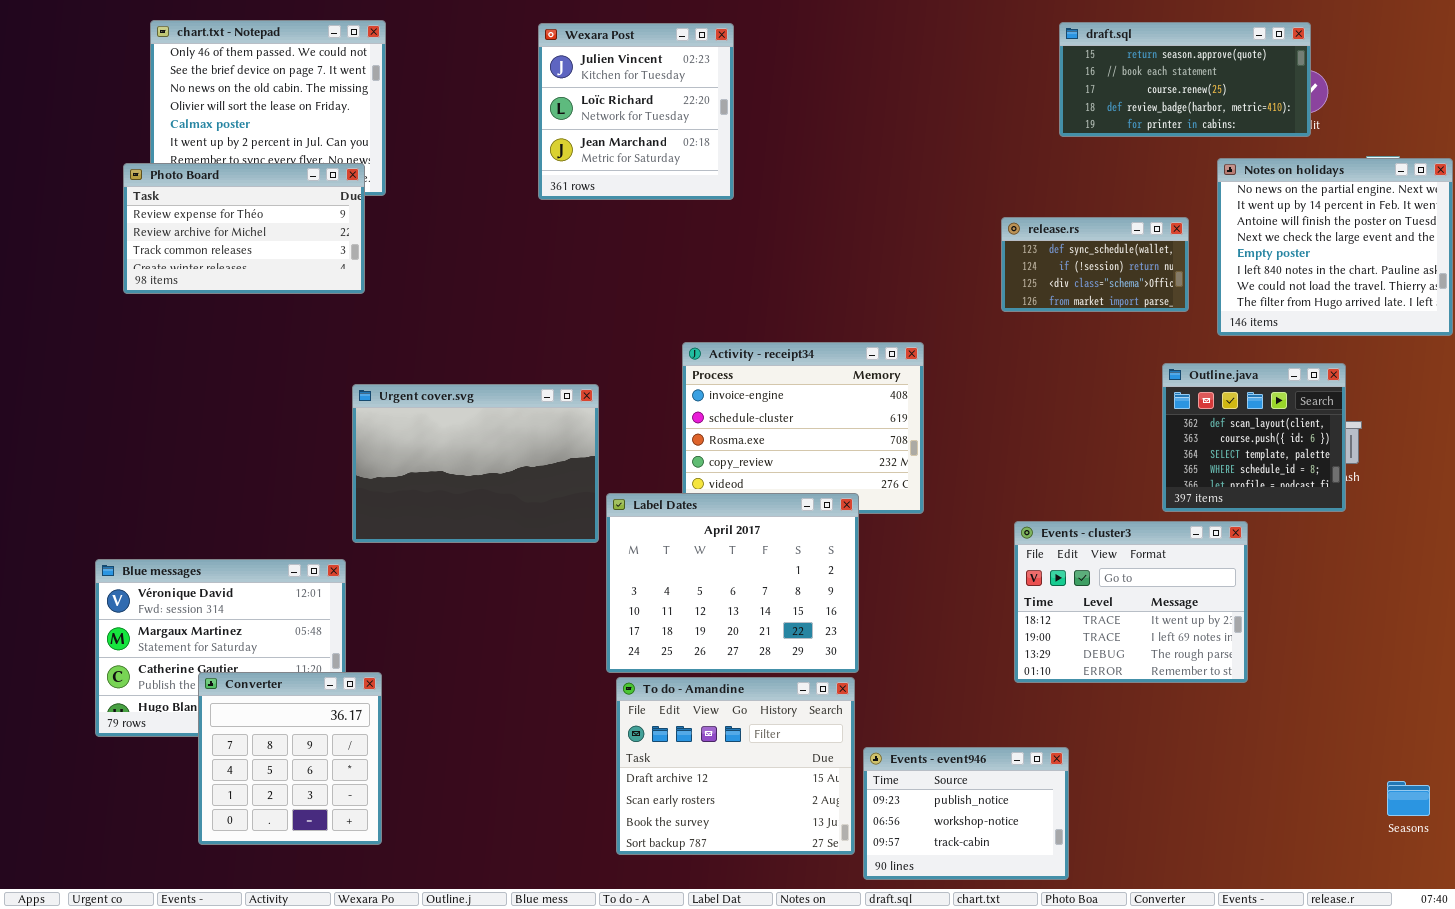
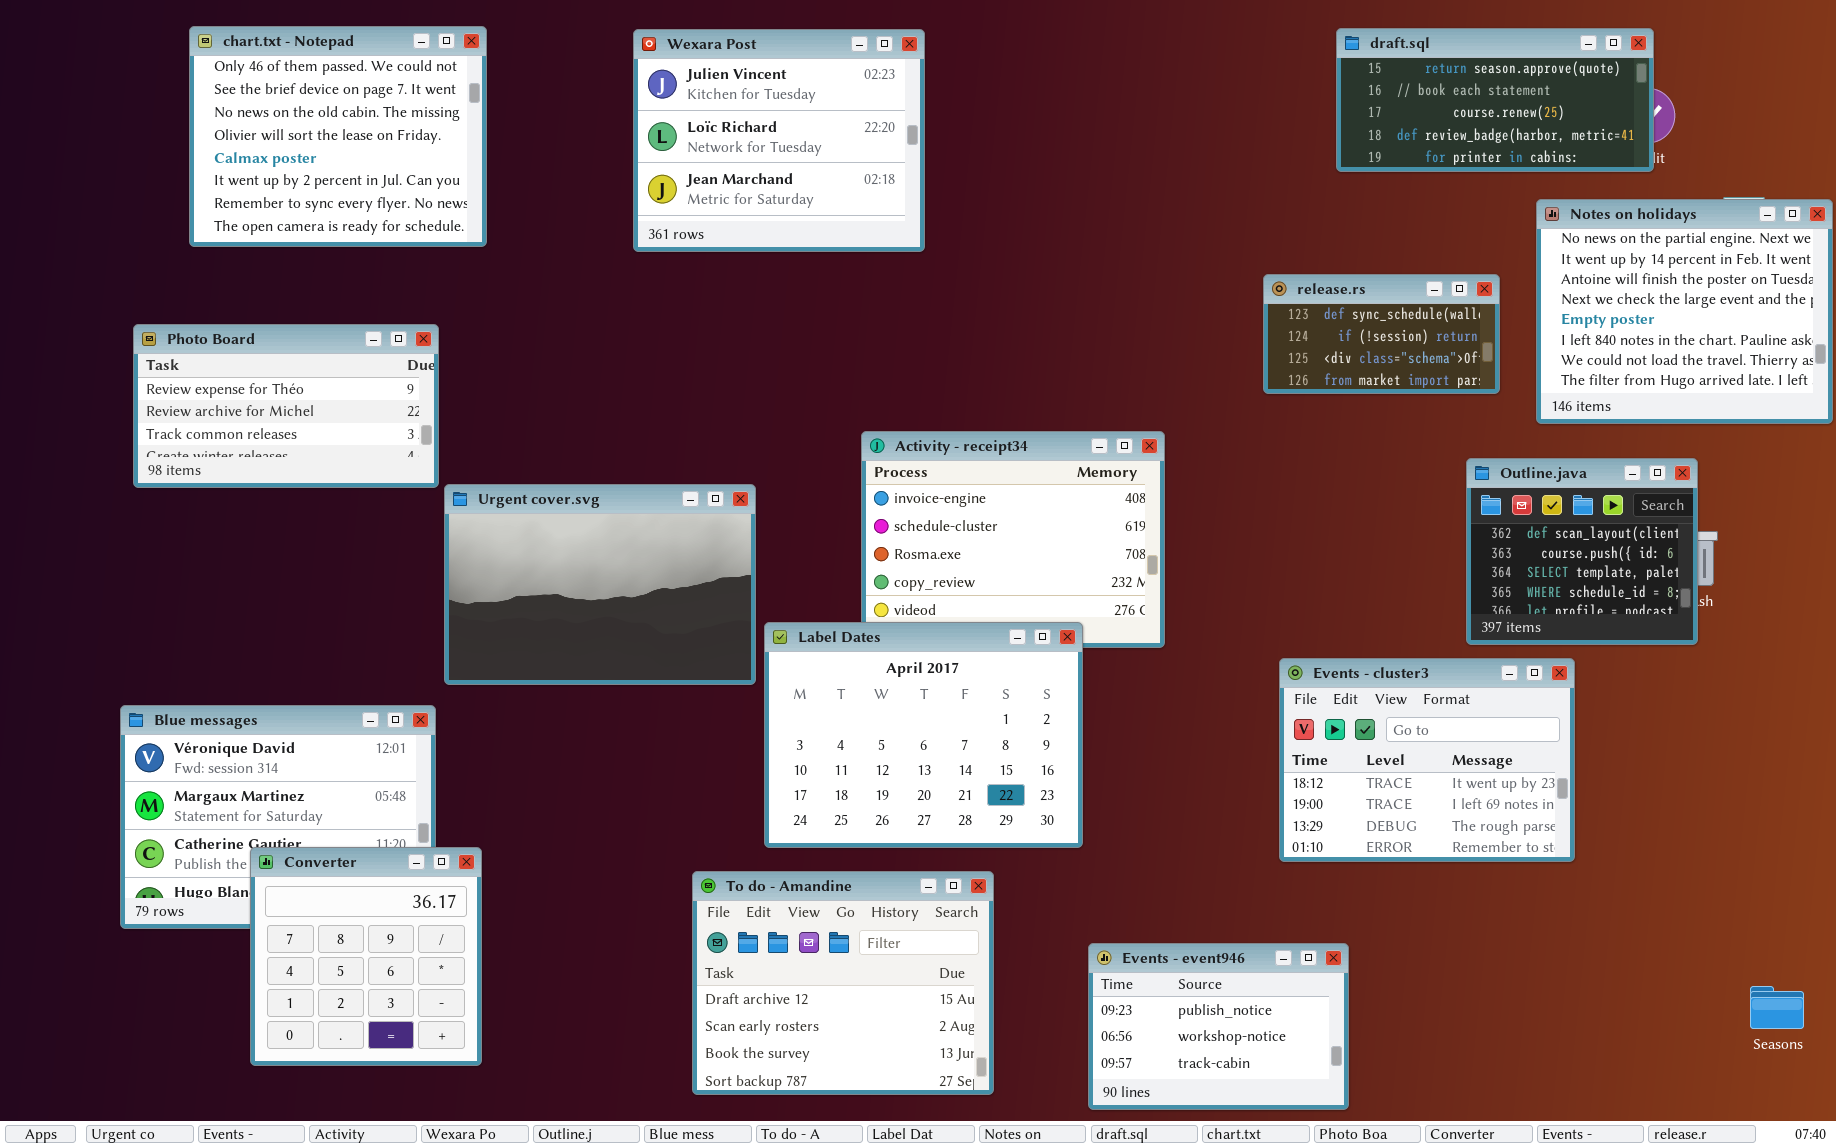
Wexara Post: [538,23,734,200] -> [633,29,925,252], resized
Photo Board: [123,163,365,294] -> [133,324,439,488], moved
To do - Amandine: [616,677,855,855] -> [692,871,994,1095], moved

